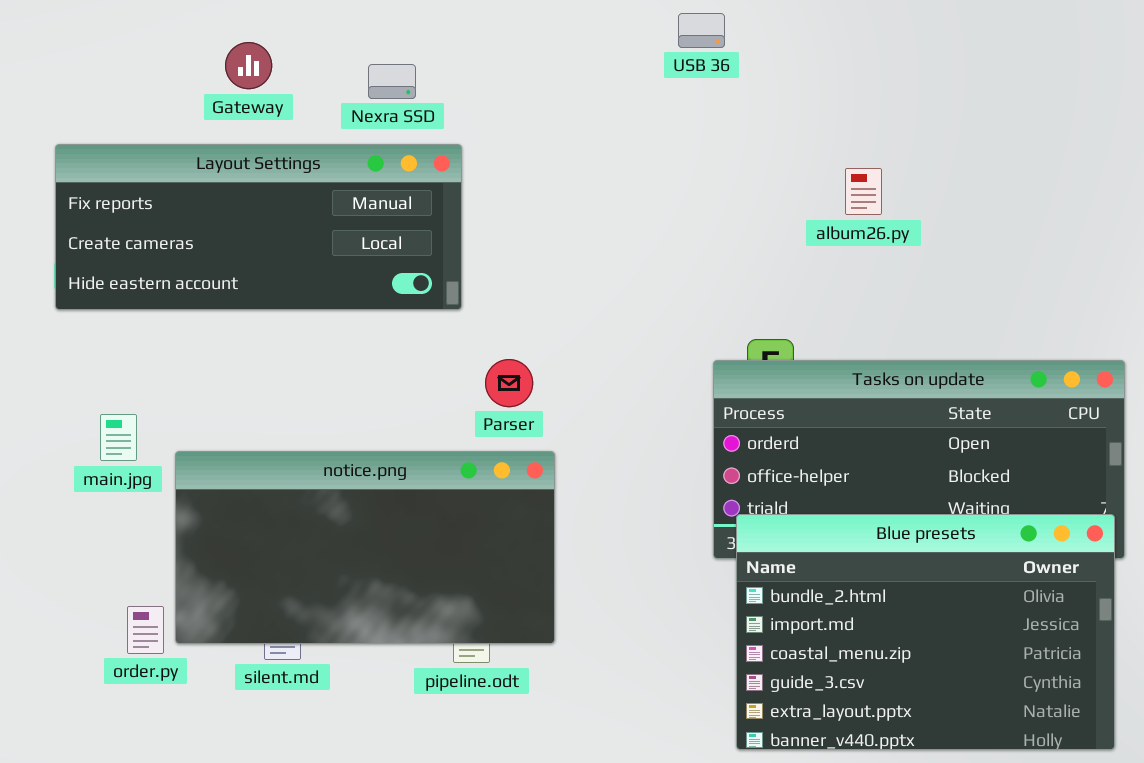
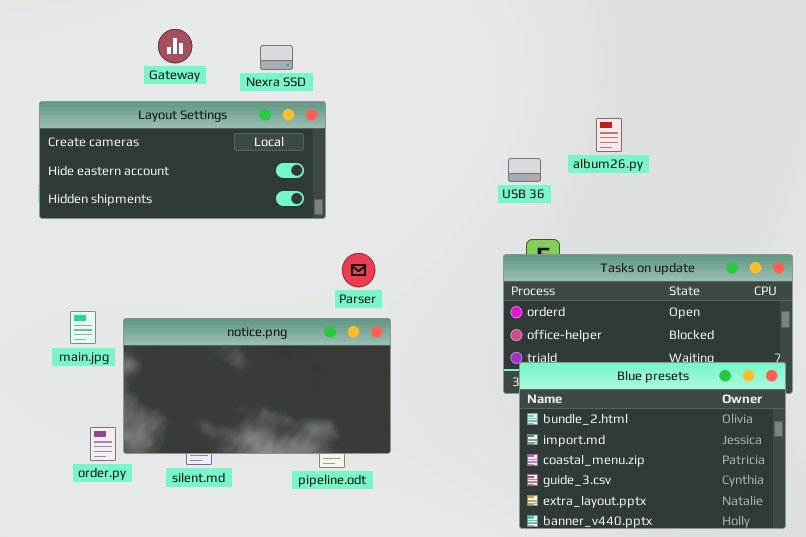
USB 36: [678,13,725,48] -> [508,158,541,182], moved
Layout Settings: [55,144,462,310] -> [39,101,326,219], scrolled down 1 row
main.jpg: [100,414,137,461] -> [70,311,96,344], moved

